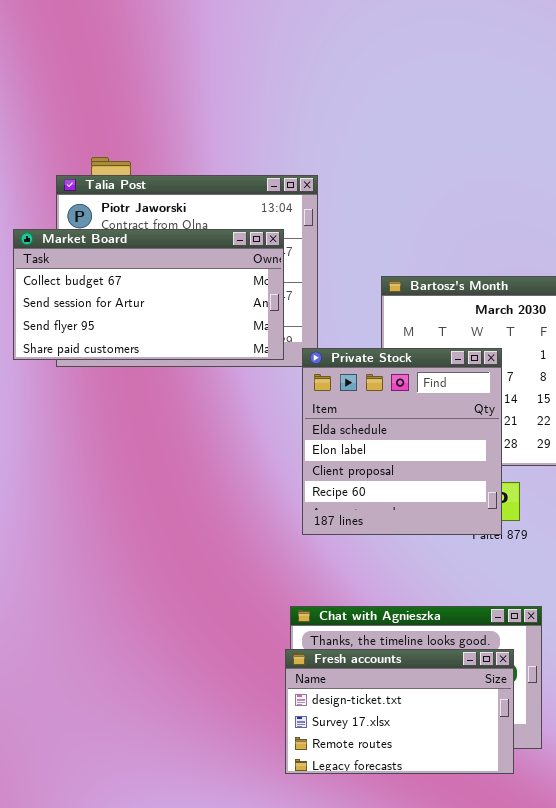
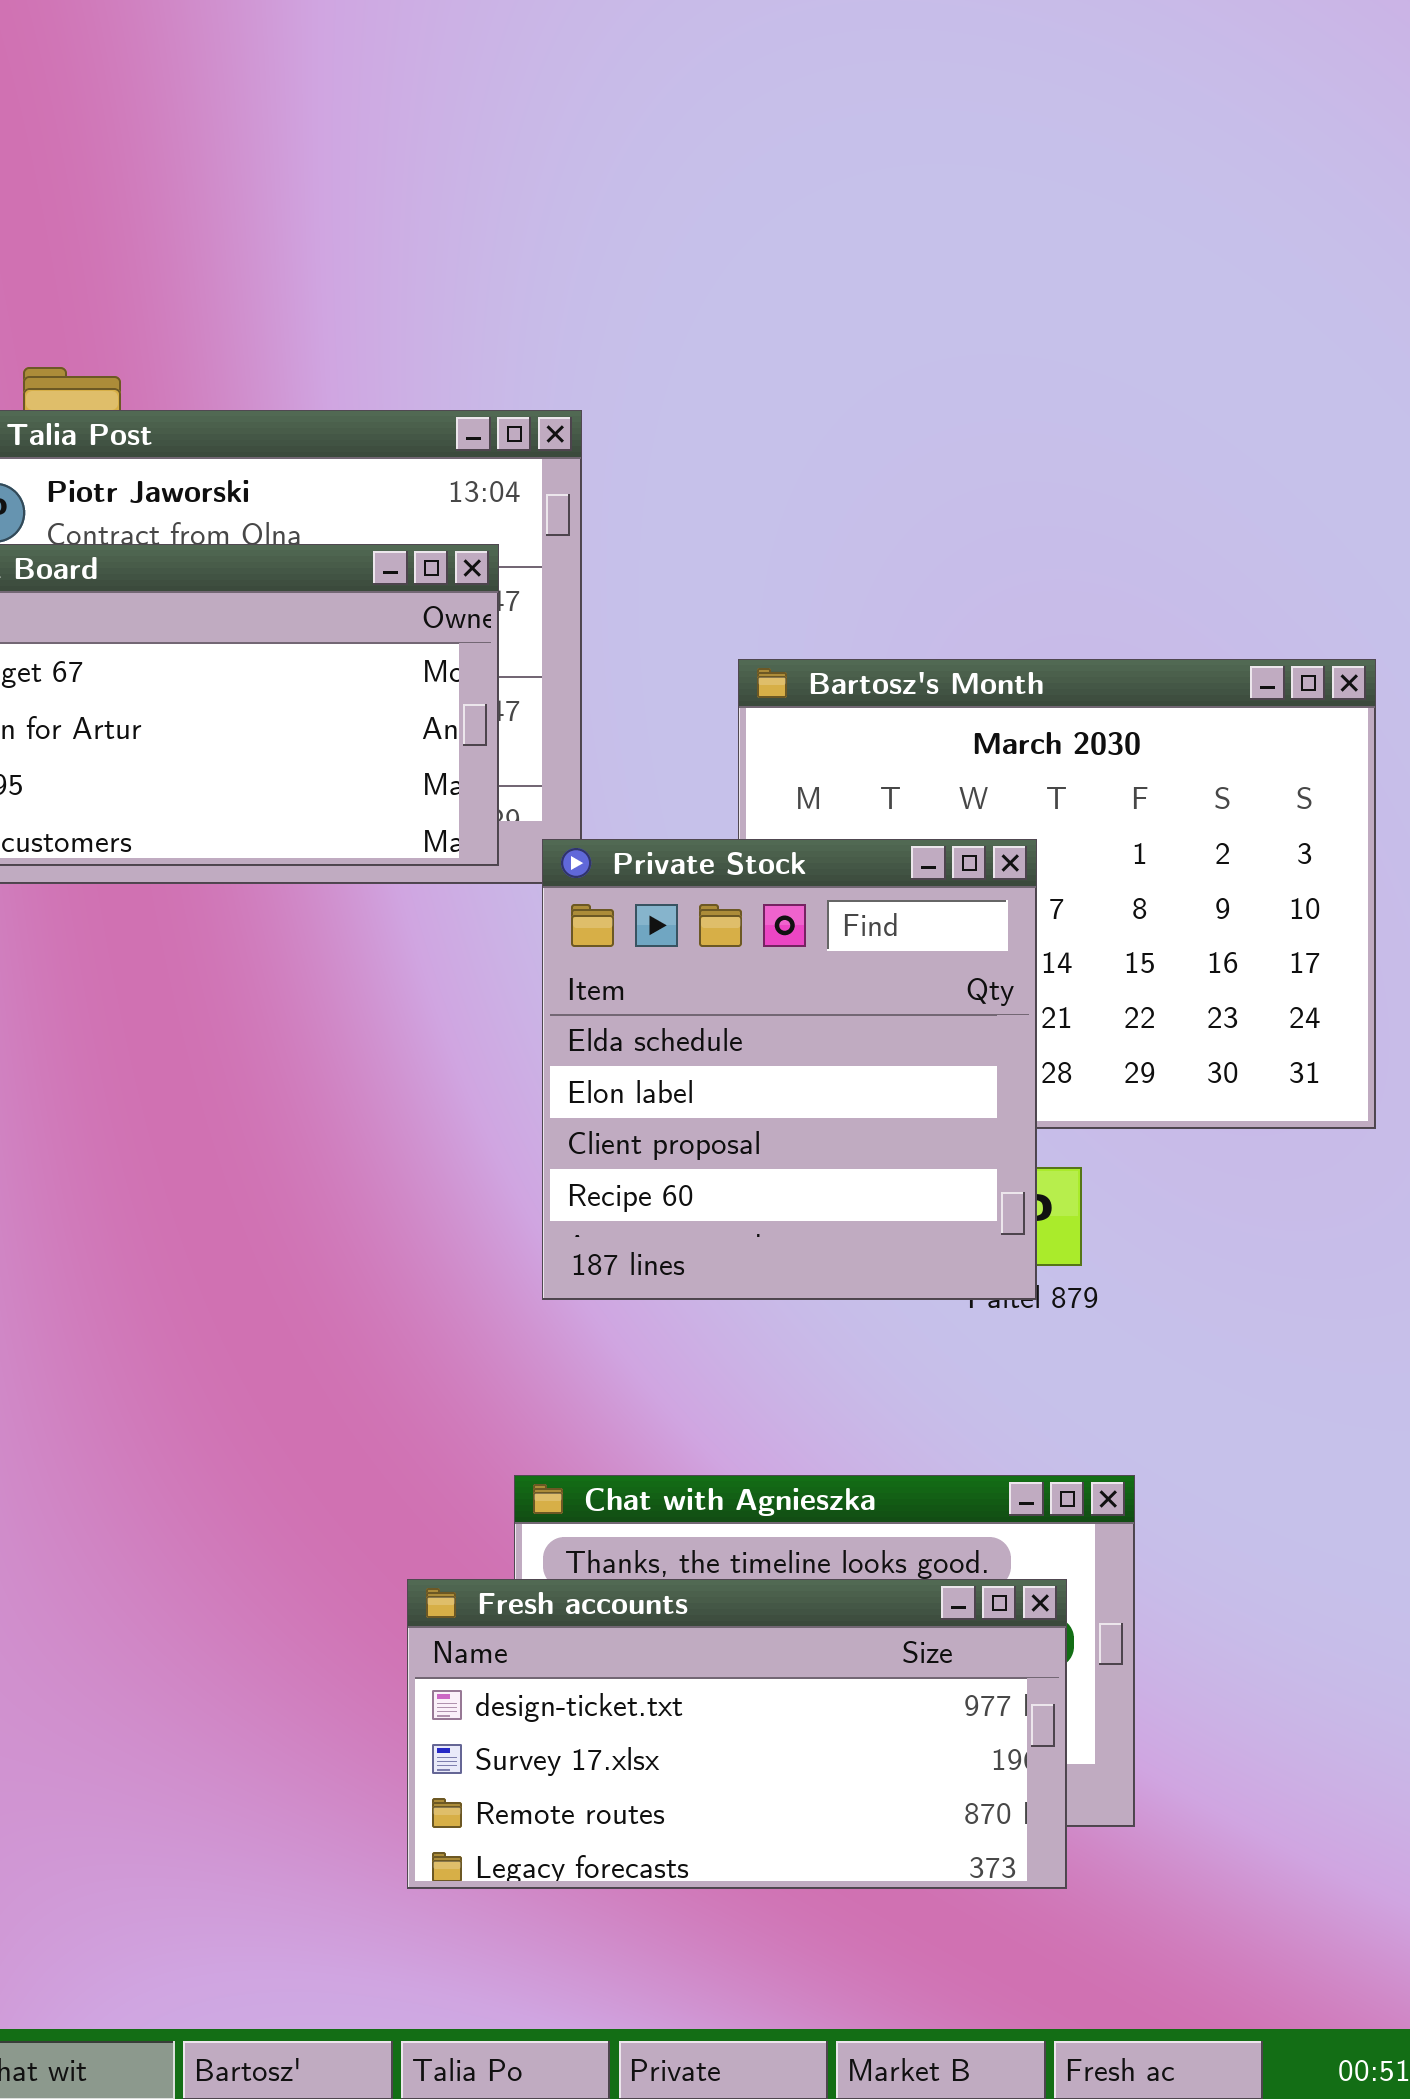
Fresh accounts: [285,649,514,774] -> [407,1579,1067,1889], resized

